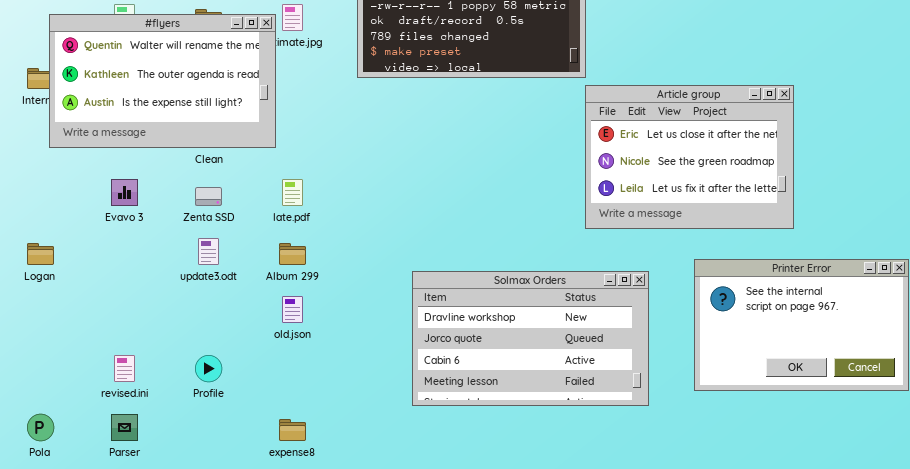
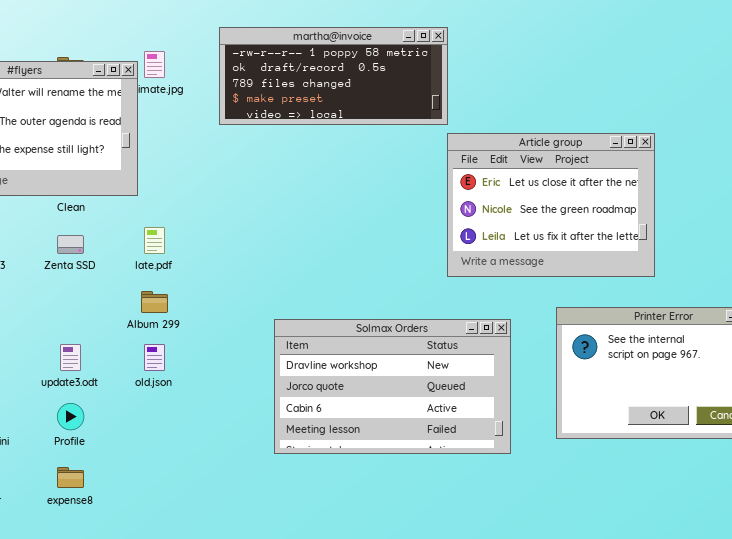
update3.odt: [198,238,219,265] -> [60,344,81,371], moved
expense8: [279,419,306,441] -> [57,467,84,488], moved

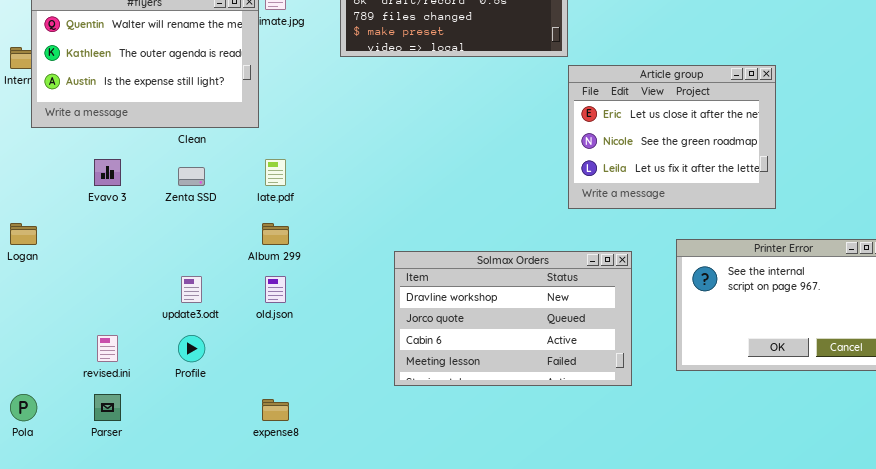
expense8: [57,467,84,488] -> [262,399,289,421], moved

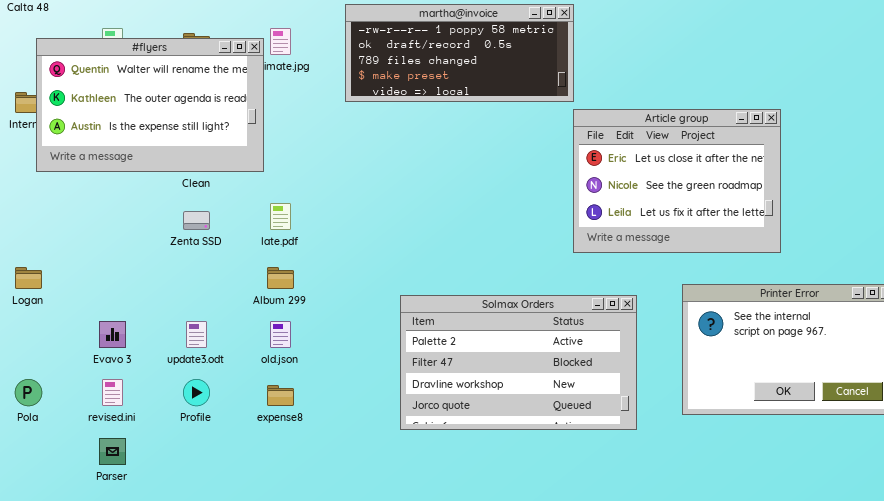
Evavo 3: [94,159,121,186] -> [99,321,126,348], moved
Solmax Orders: [394,251,632,386] -> [400,295,637,430], scrolled up 2 rows
Pola: [10,394,37,421] -> [15,379,42,406], moved
expense8: [262,399,289,421] -> [267,385,294,406], moved

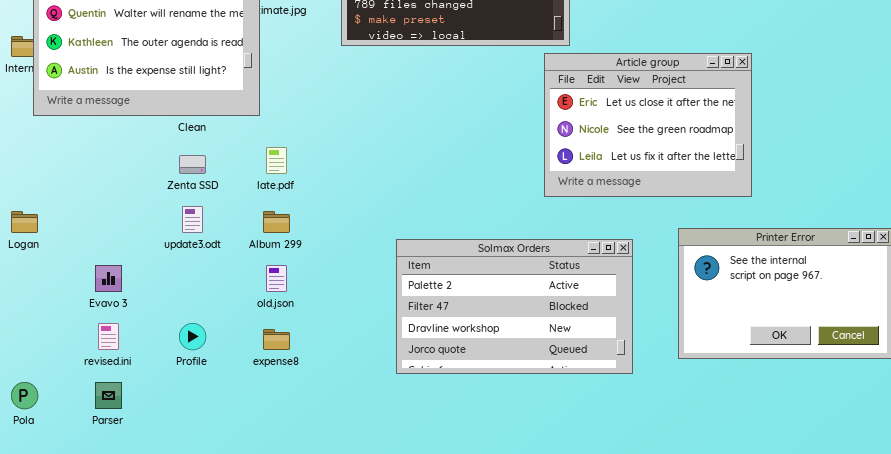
Article group: [573,109,781,253] -> [544,53,752,197], moved
update3.odt: [186,321,207,348] -> [182,206,203,233], moved
Pola: [15,379,42,406] -> [11,382,38,409], moved

